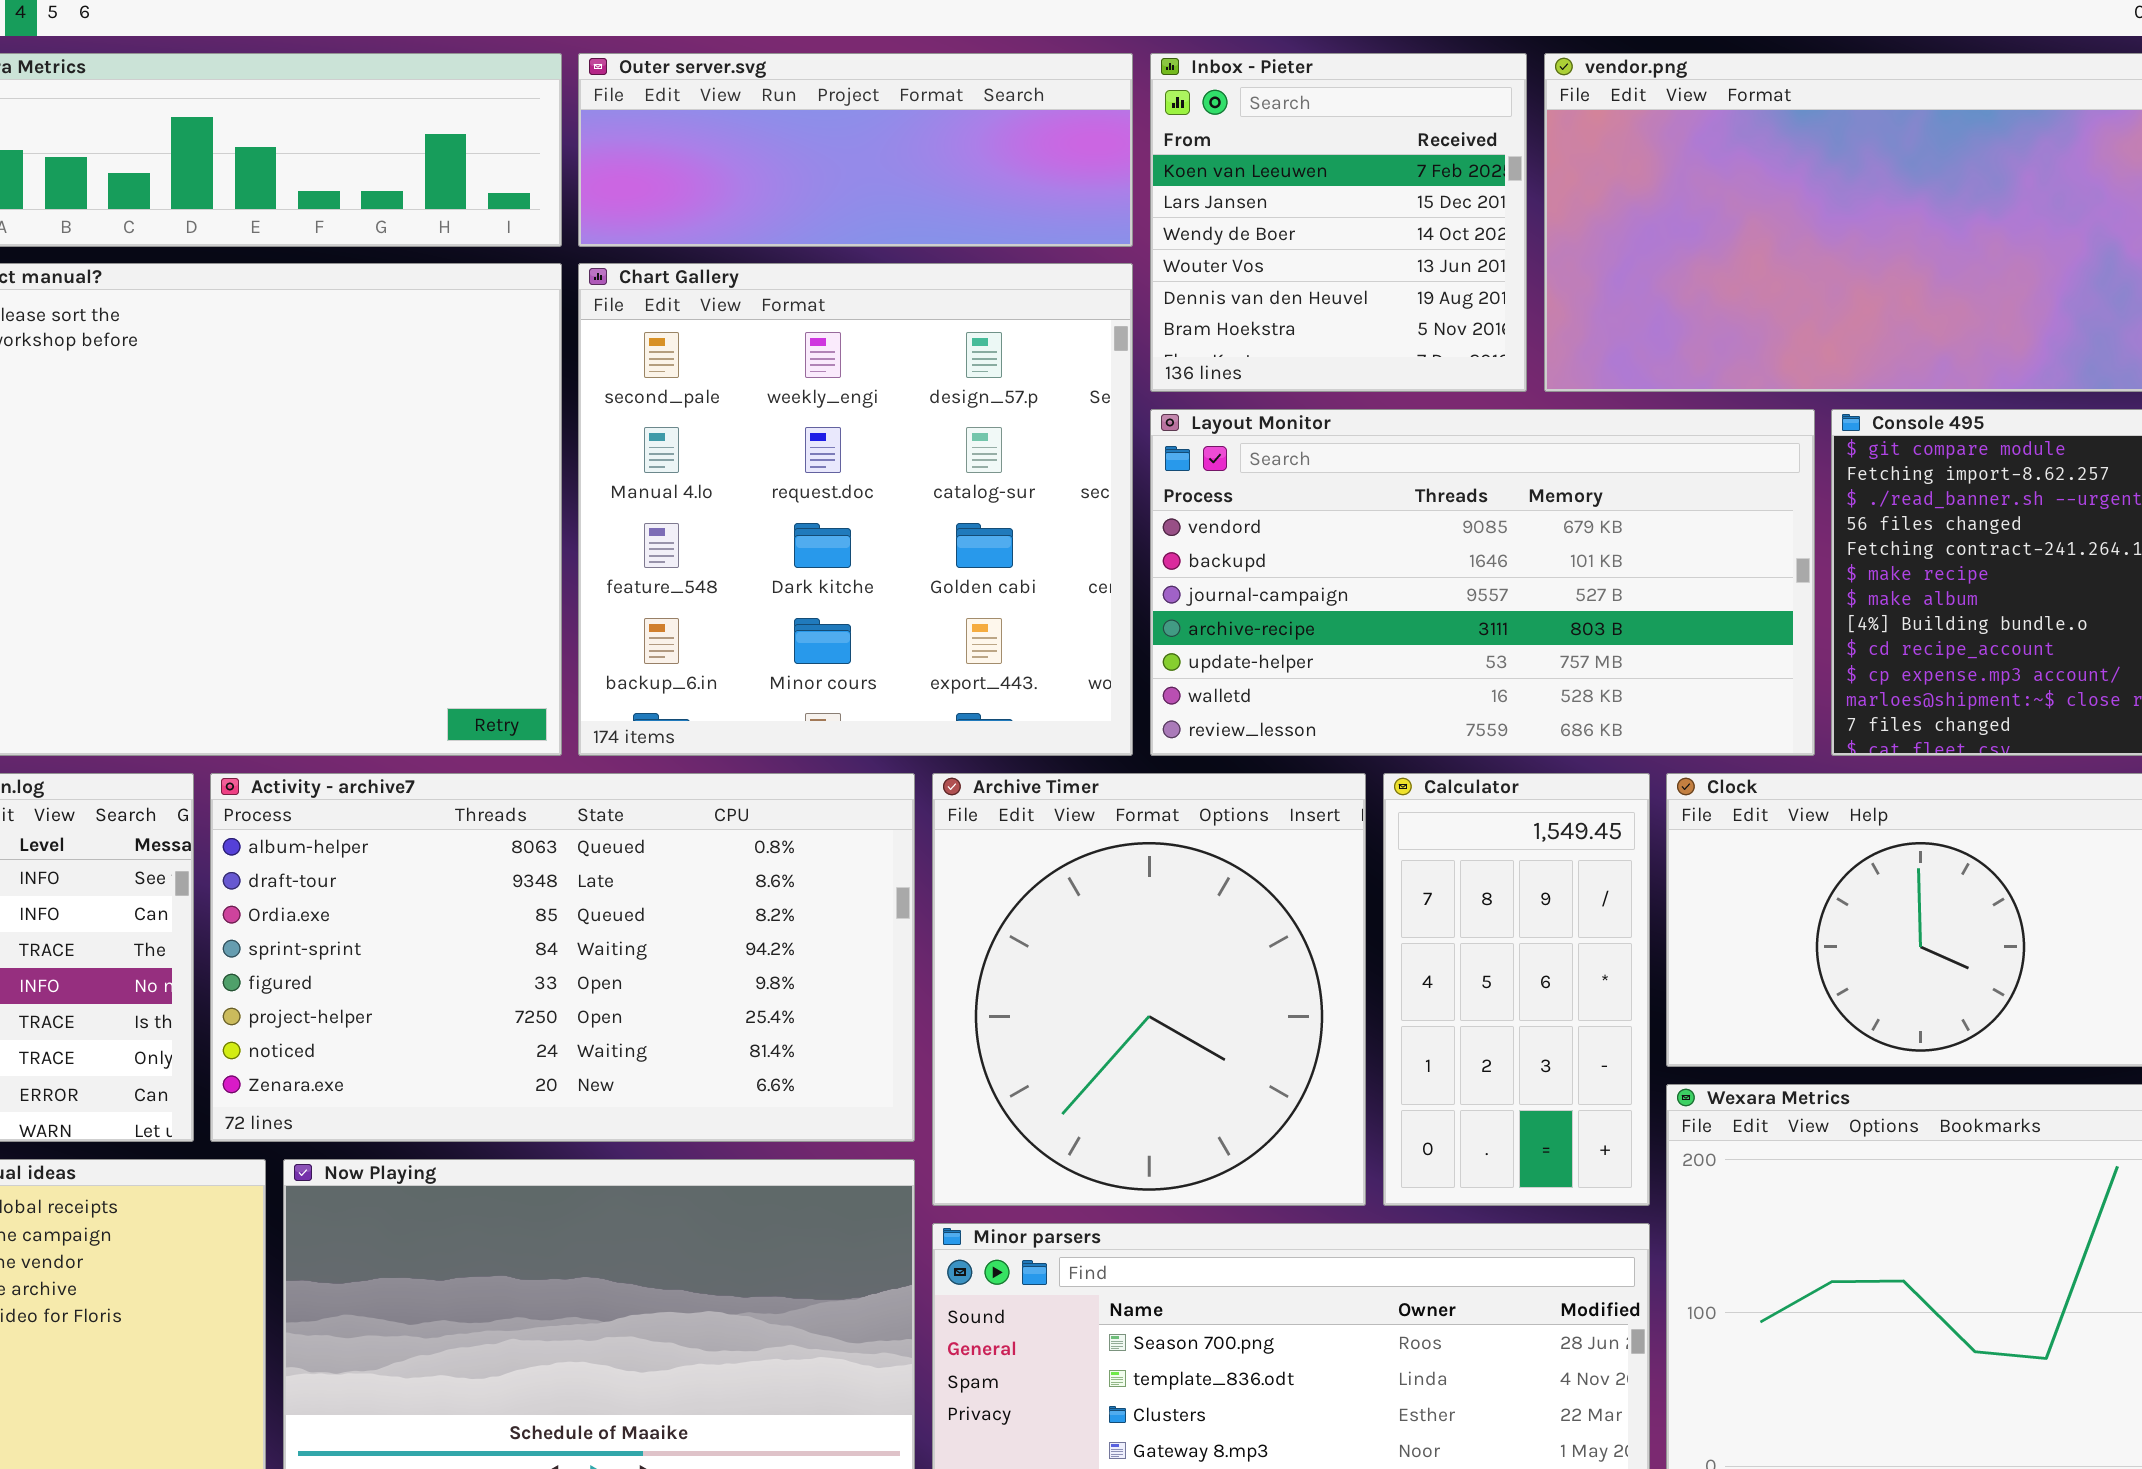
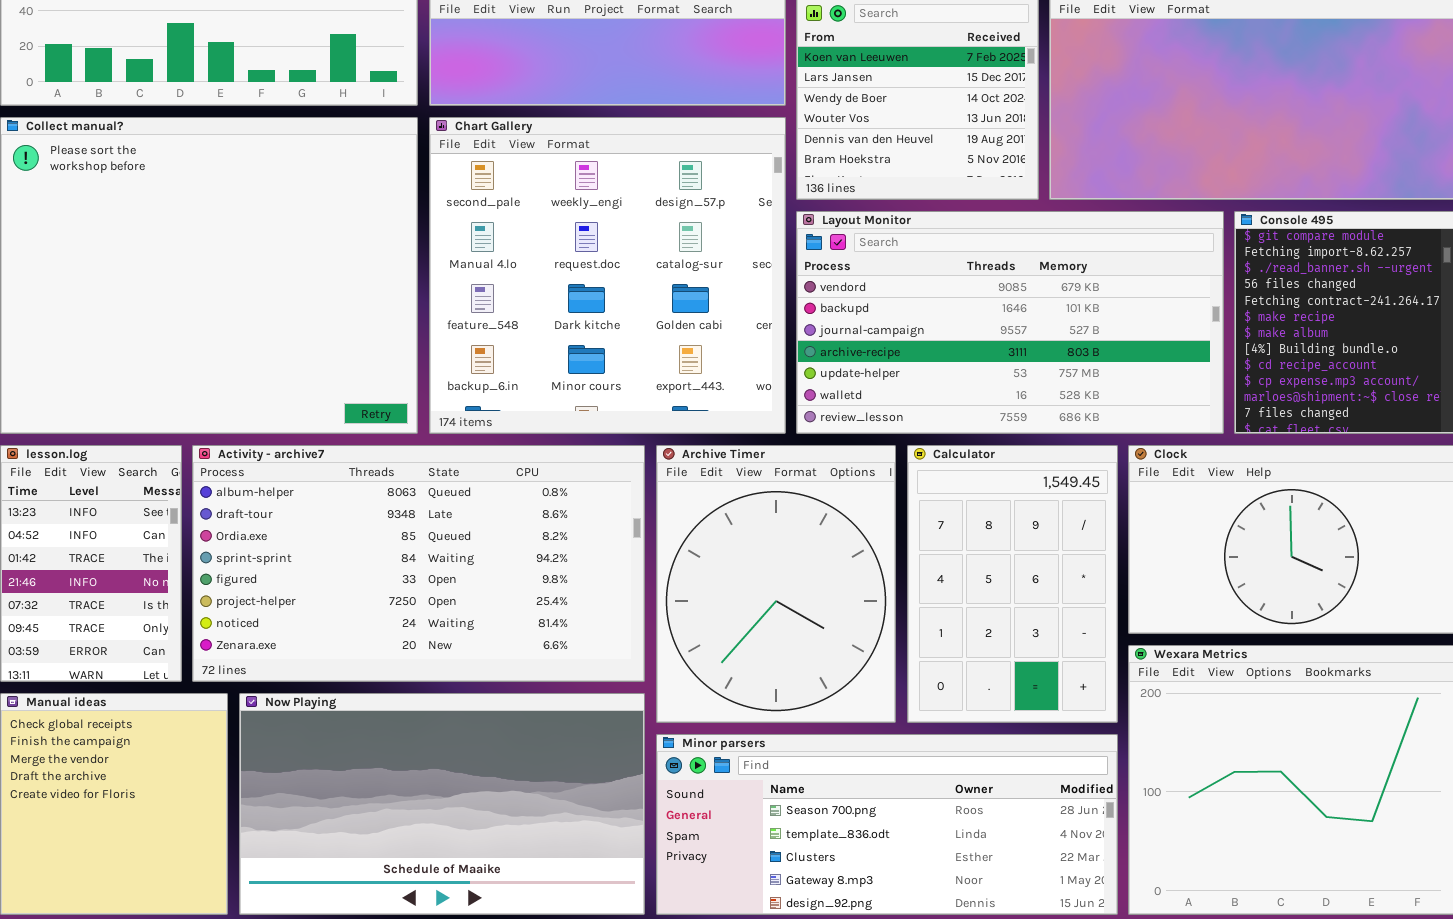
Archive Timer: [932,773,1366,1206] -> [656,445,896,723], resized
Calculator: [1383,773,1650,1206] -> [907,445,1118,723], resized

